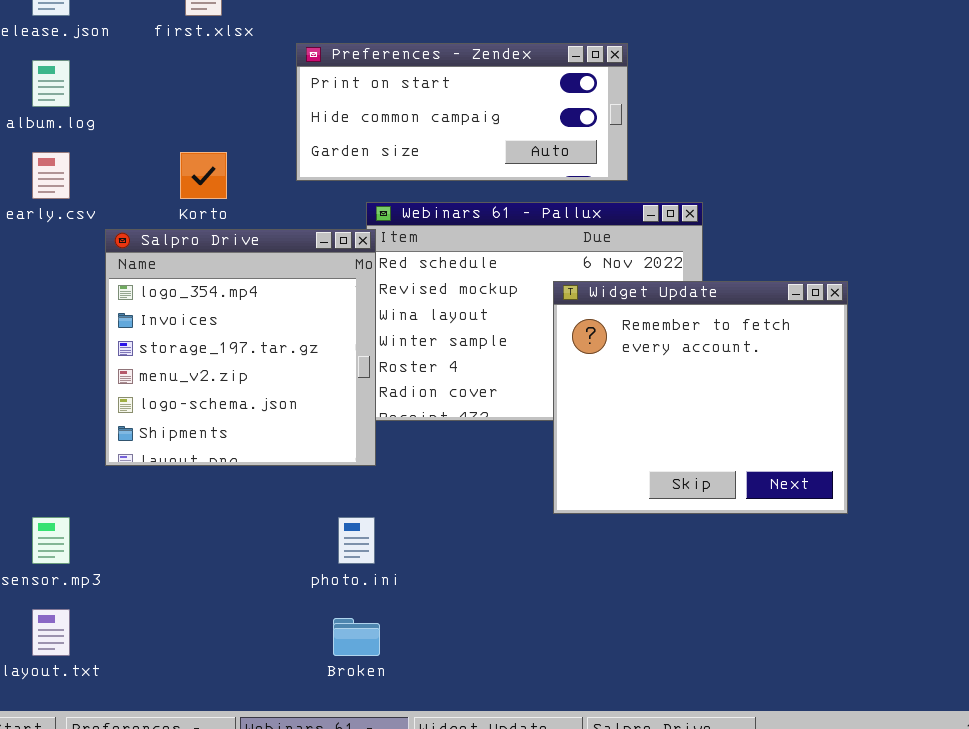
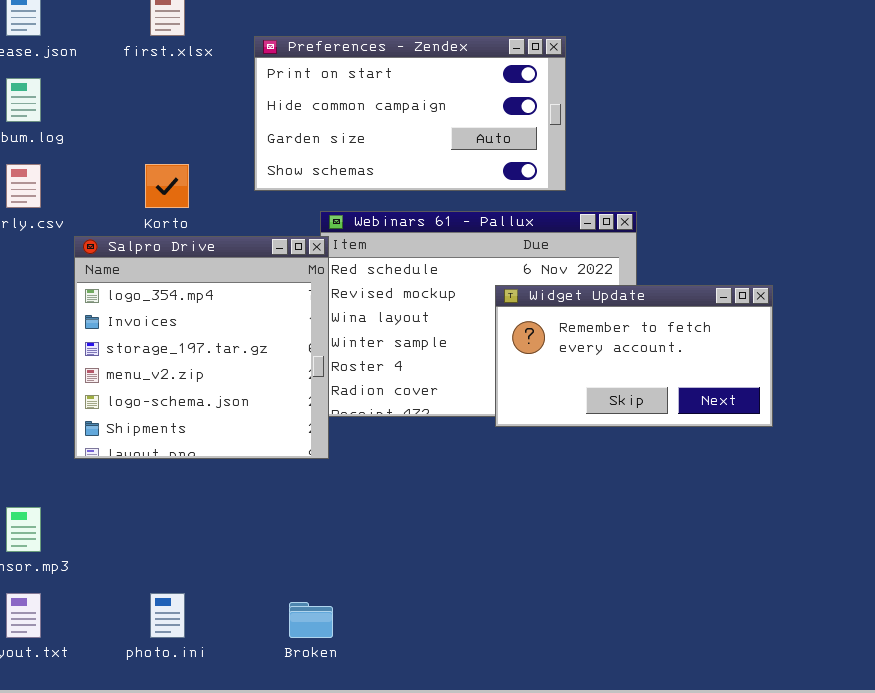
Preferences - Zendex: [296,43,628,181] -> [254,36,566,191], resized
Widget Update: [553,281,848,514] -> [495,285,773,427], resized
photo.ini: [338,517,375,564] -> [150,593,185,638], moved

